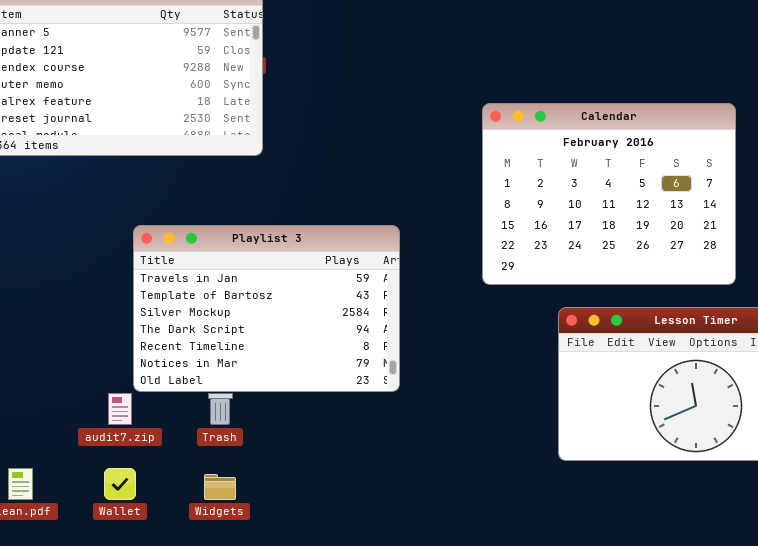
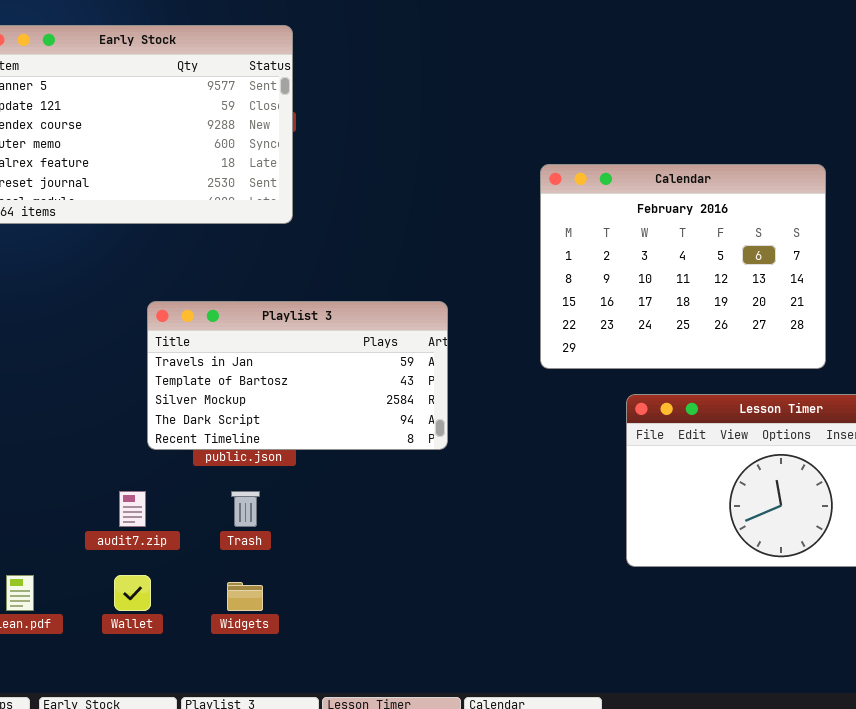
Playlist 3: [133,225,400,392] -> [147,301,448,450], resized

